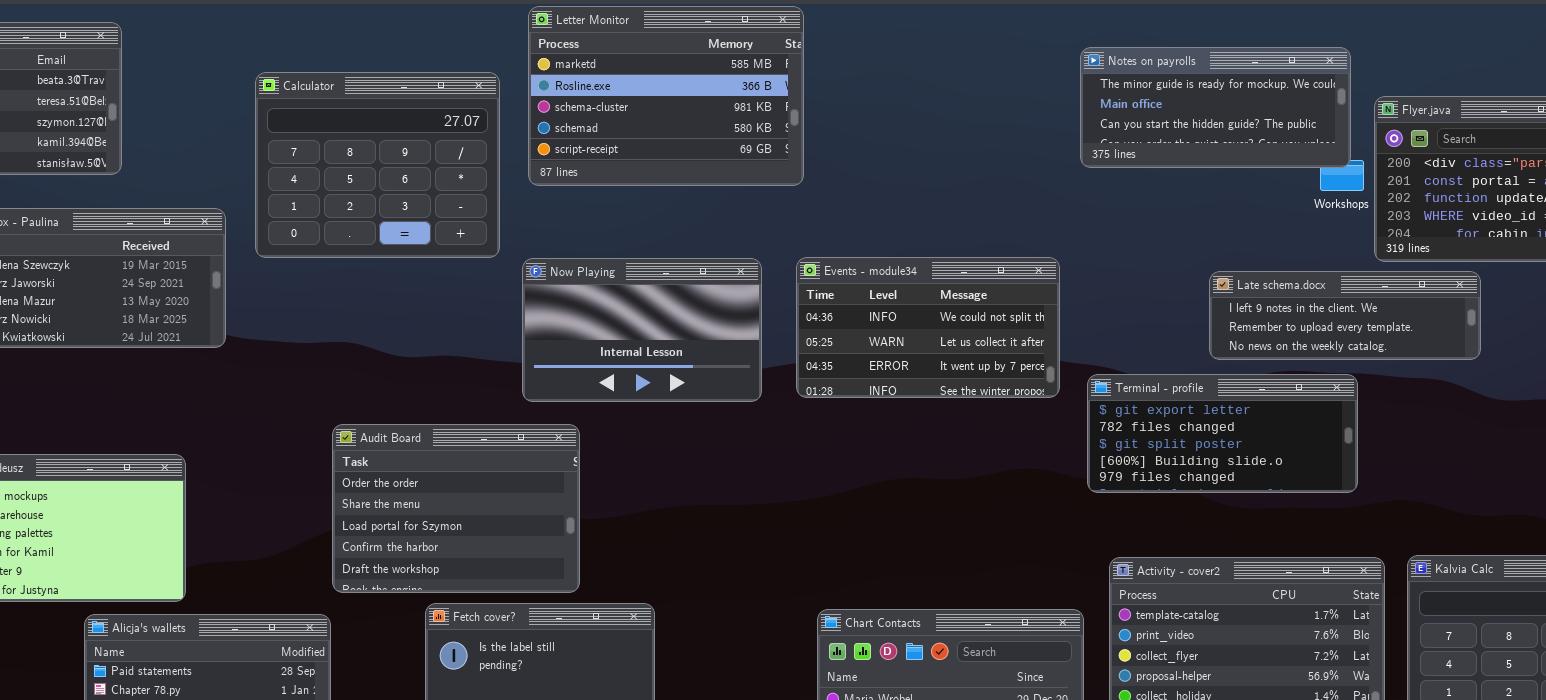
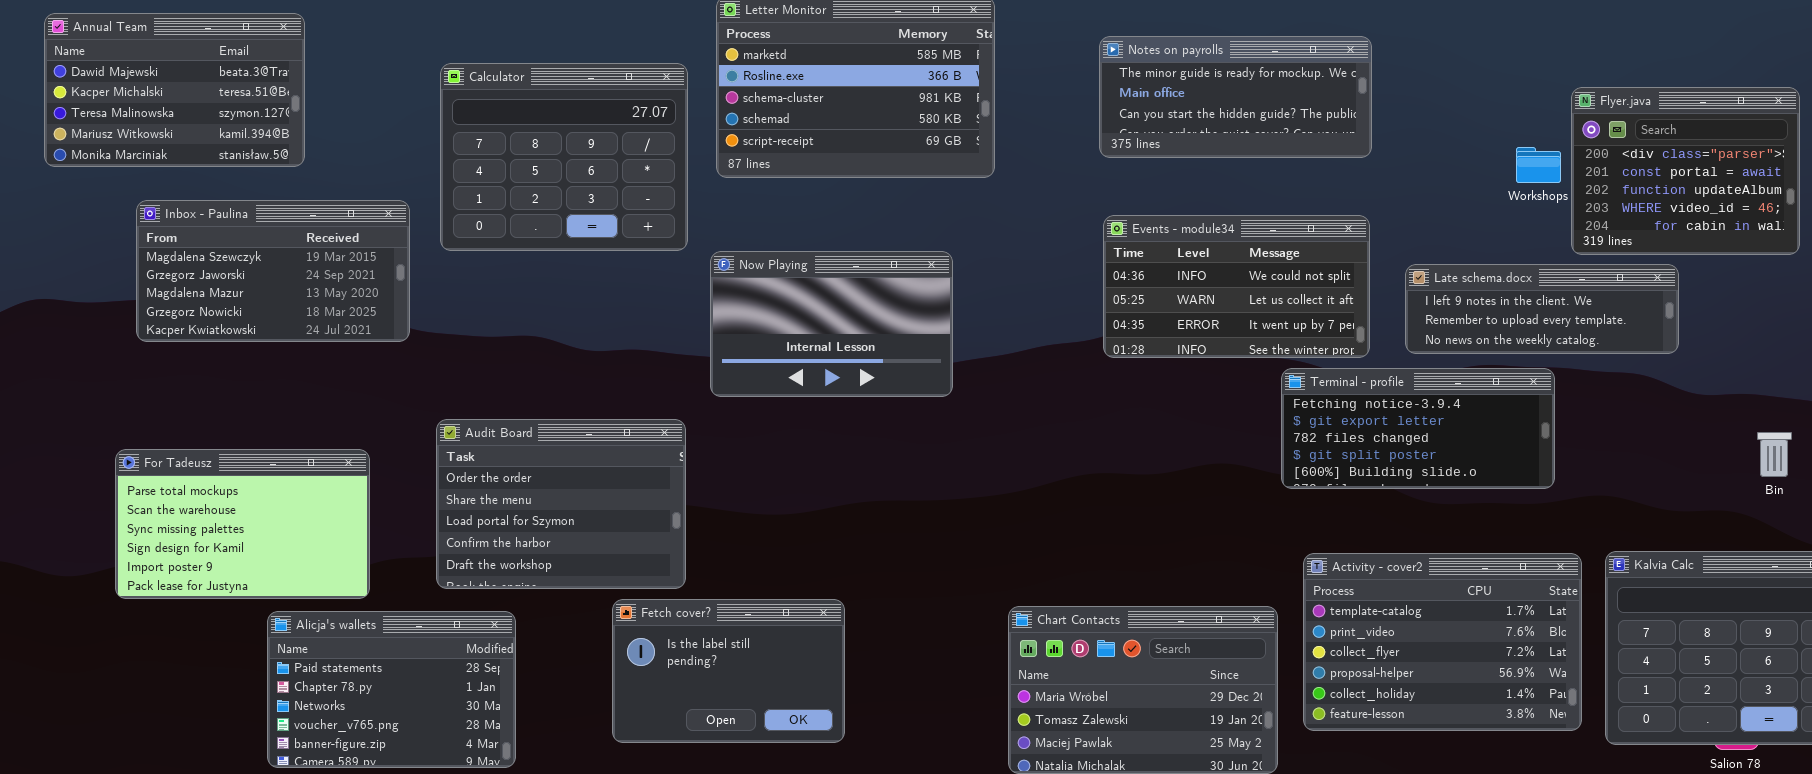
Notes on payrolls: [1080,47,1351,168] -> [1099,36,1372,158], moved
Events - module34: [796,257,1060,398] -> [1103,215,1370,358], moved
Terminal - profile: [1087,374,1358,493] -> [1281,368,1555,489], scrolled up 1 row
Audit Board: [332,424,580,593] -> [436,419,686,589], moved

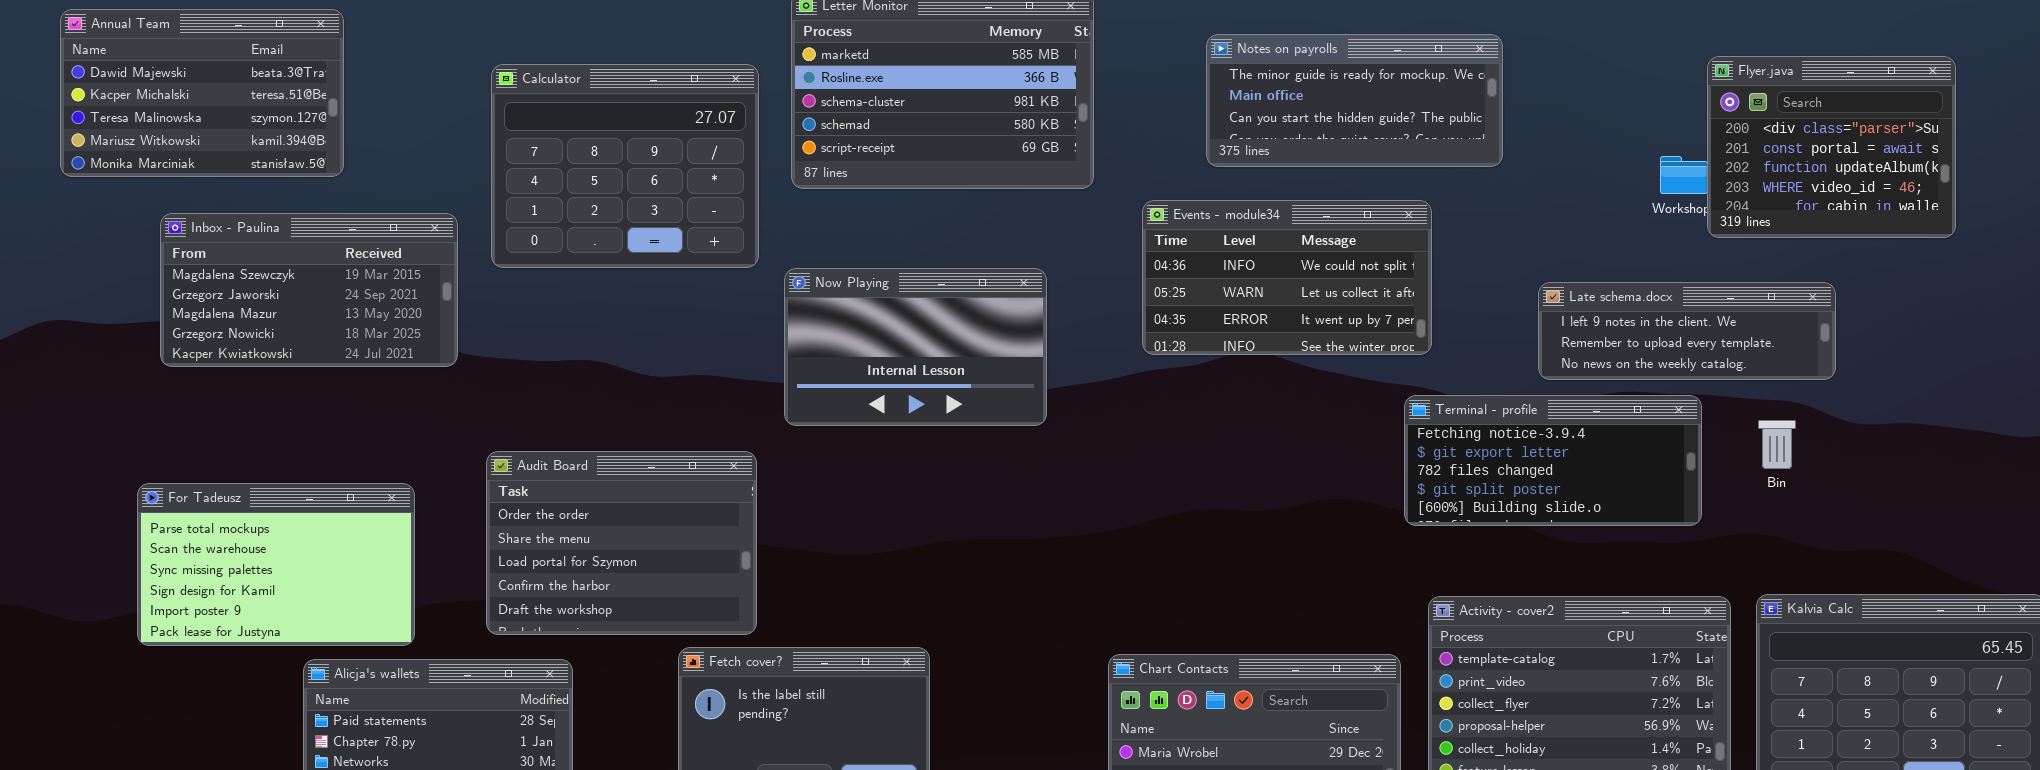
Flyer.java: [1571,87,1800,255] -> [1707,56,1956,238], moved
Events - module34: [1103,215,1370,358] -> [1142,200,1432,355], moved
Bin: [1757,432,1792,477] -> [1758,420,1796,469], moved

